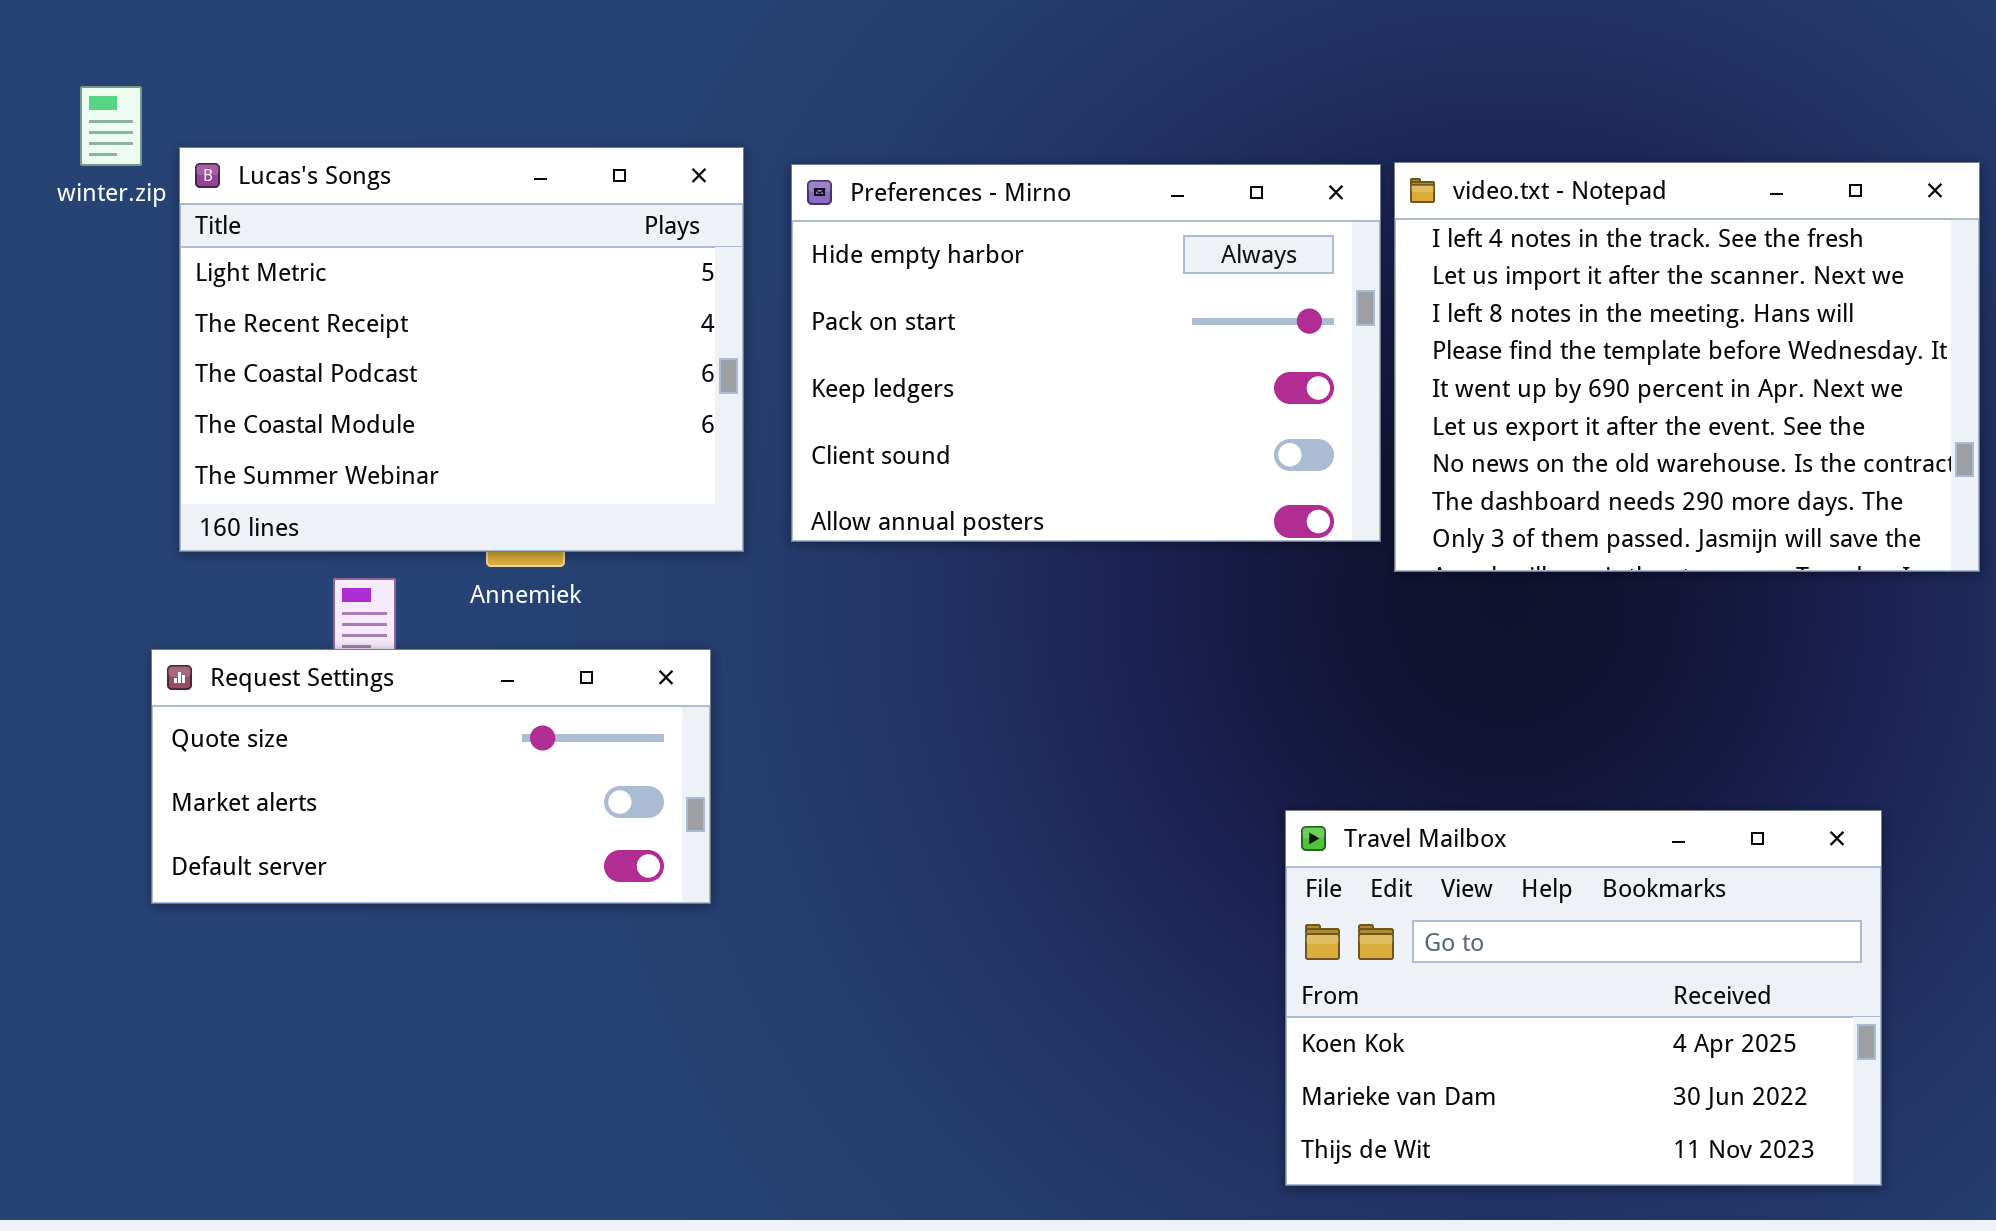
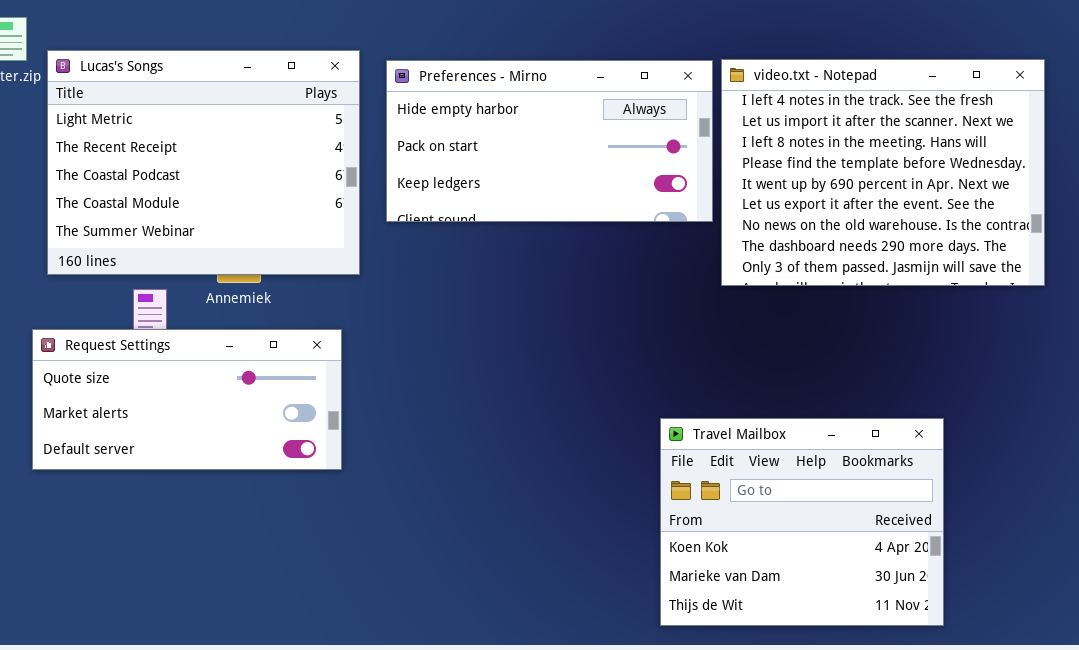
Preferences - Mirno: [791,164,1381,542] -> [386,60,713,222], resized
Travel Mailbox: [1285,810,1882,1186] -> [660,418,944,626], resized

